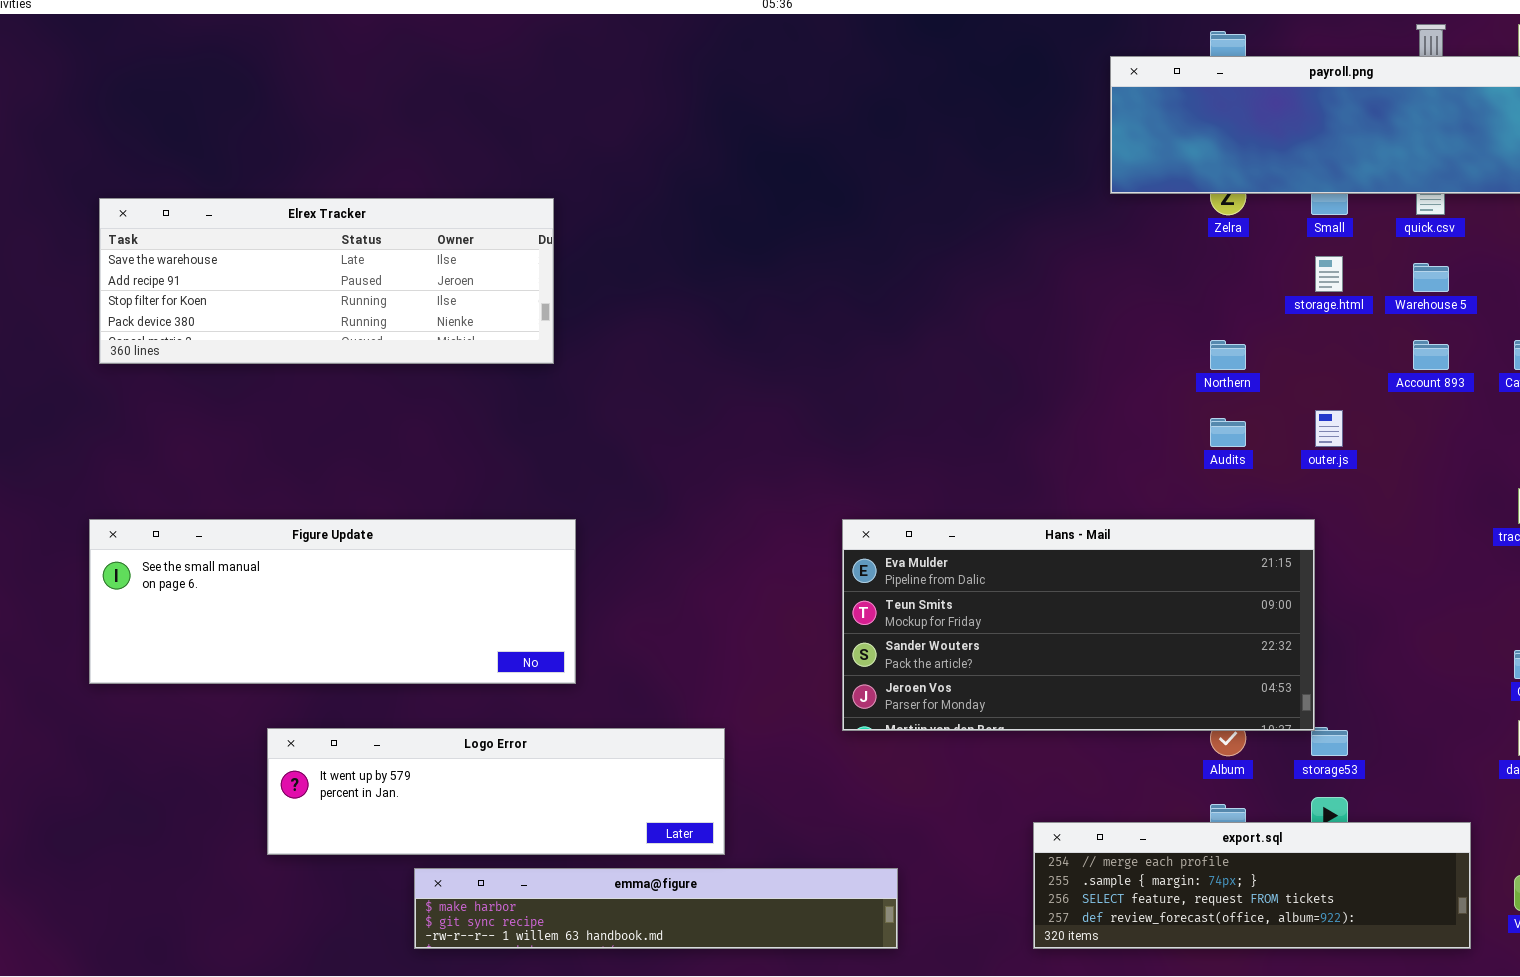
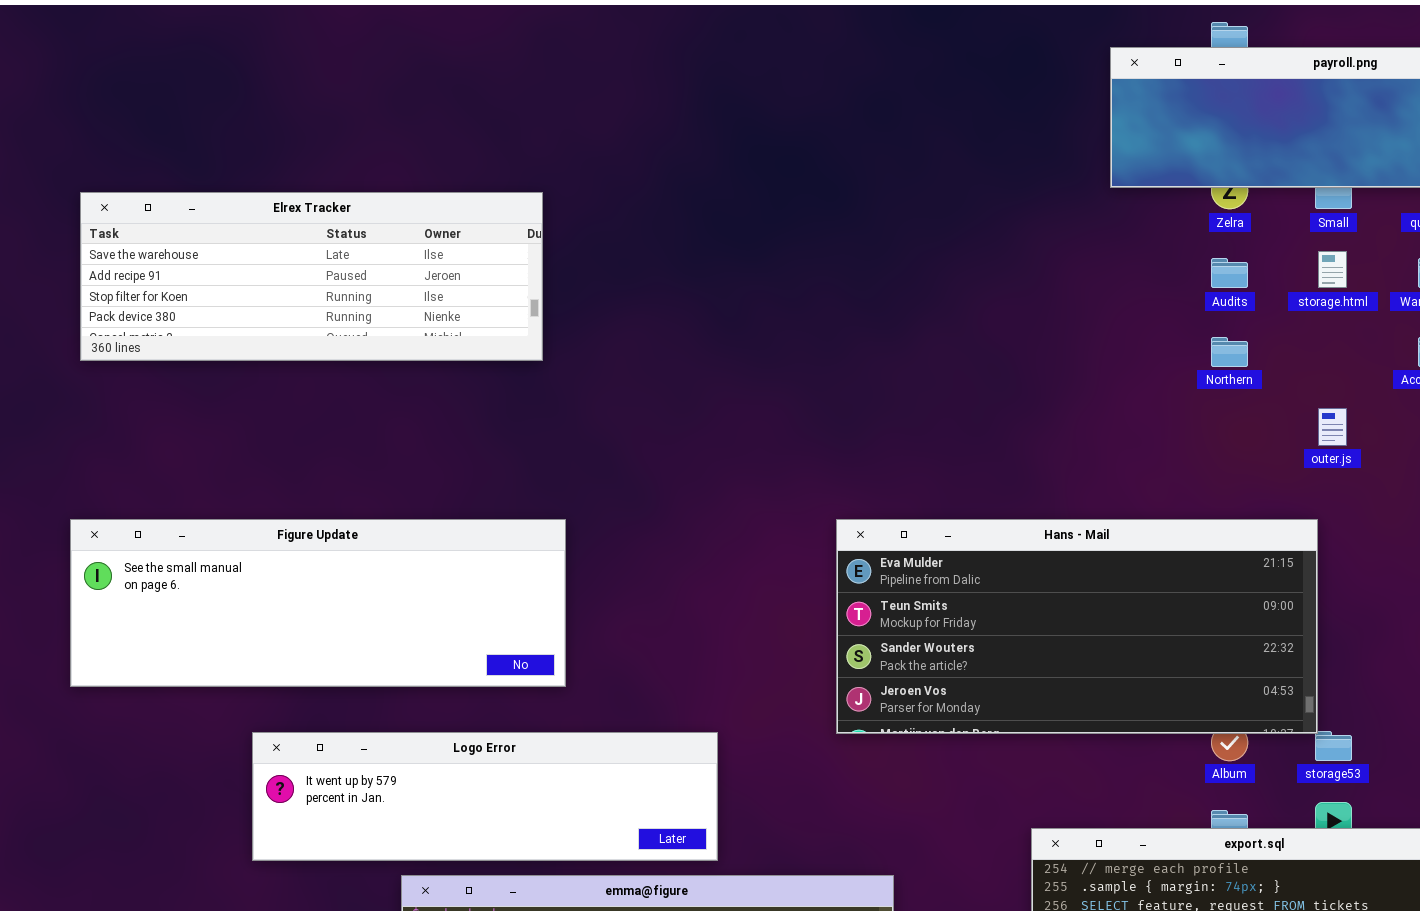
Audits: [1210,418,1246,447] -> [1211,258,1248,288], moved

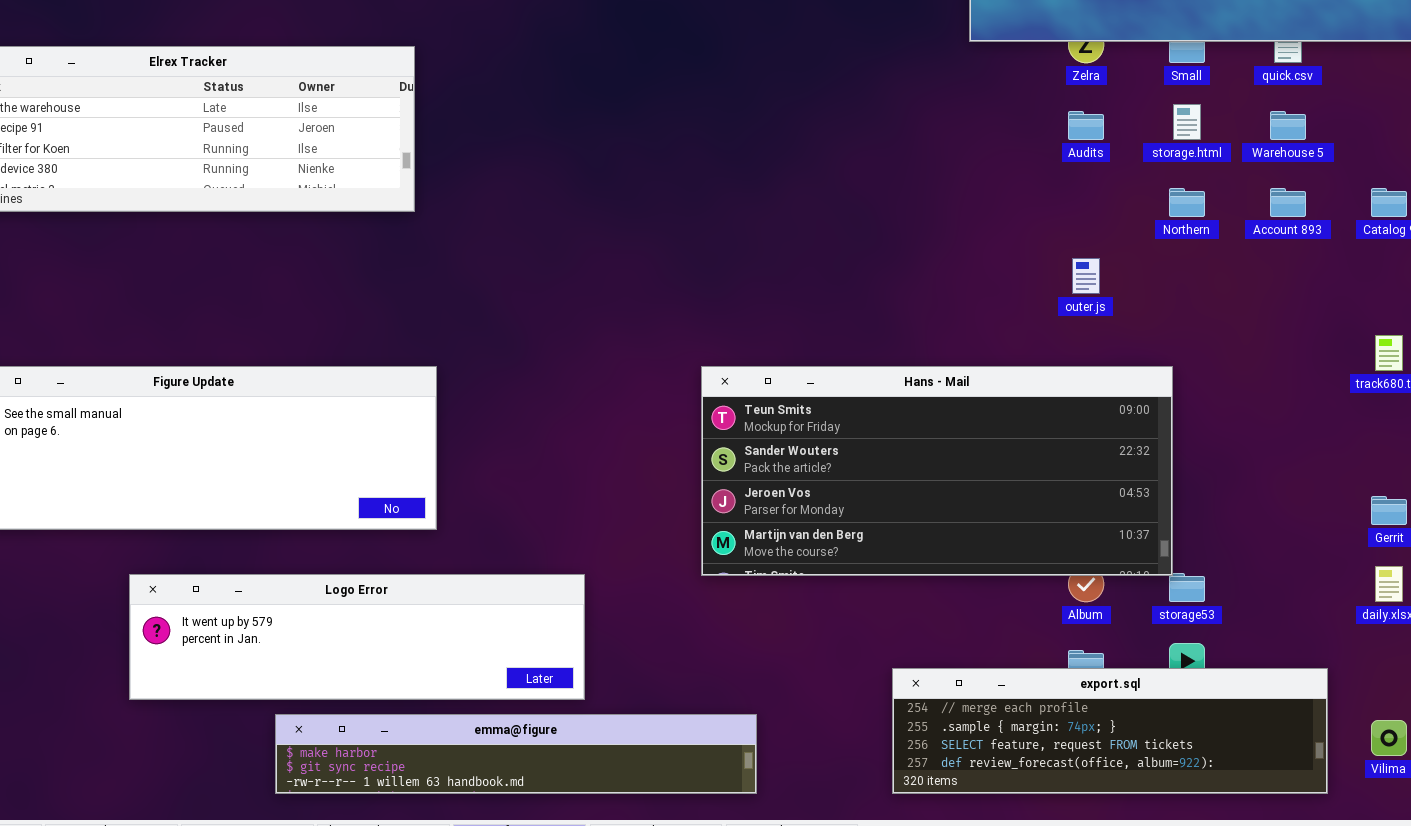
Northern: [1211,337,1248,367] -> [1169,188,1205,217], moved
outer.js: [1318,408,1347,446] -> [1072,258,1100,294], moved
Hans - Mail: [836,519,1318,734] -> [701,366,1173,576], scrolled down 1 row

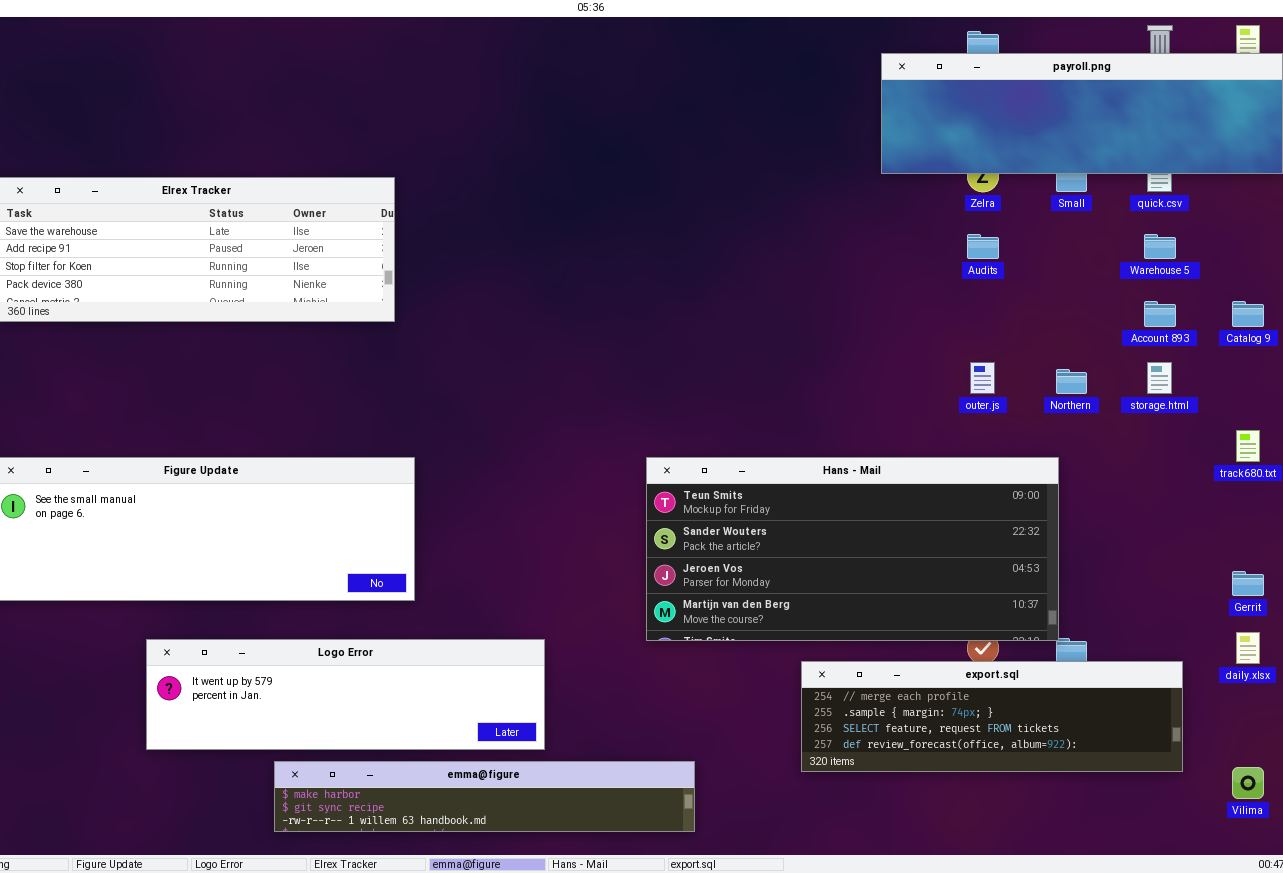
storage.html: [1173,104,1201,140] -> [1147,362,1172,394], moved
Northern: [1169,188,1205,217] -> [1056,369,1087,394], moved
export.sql: [892,668,1328,794] -> [801,661,1183,772], moved

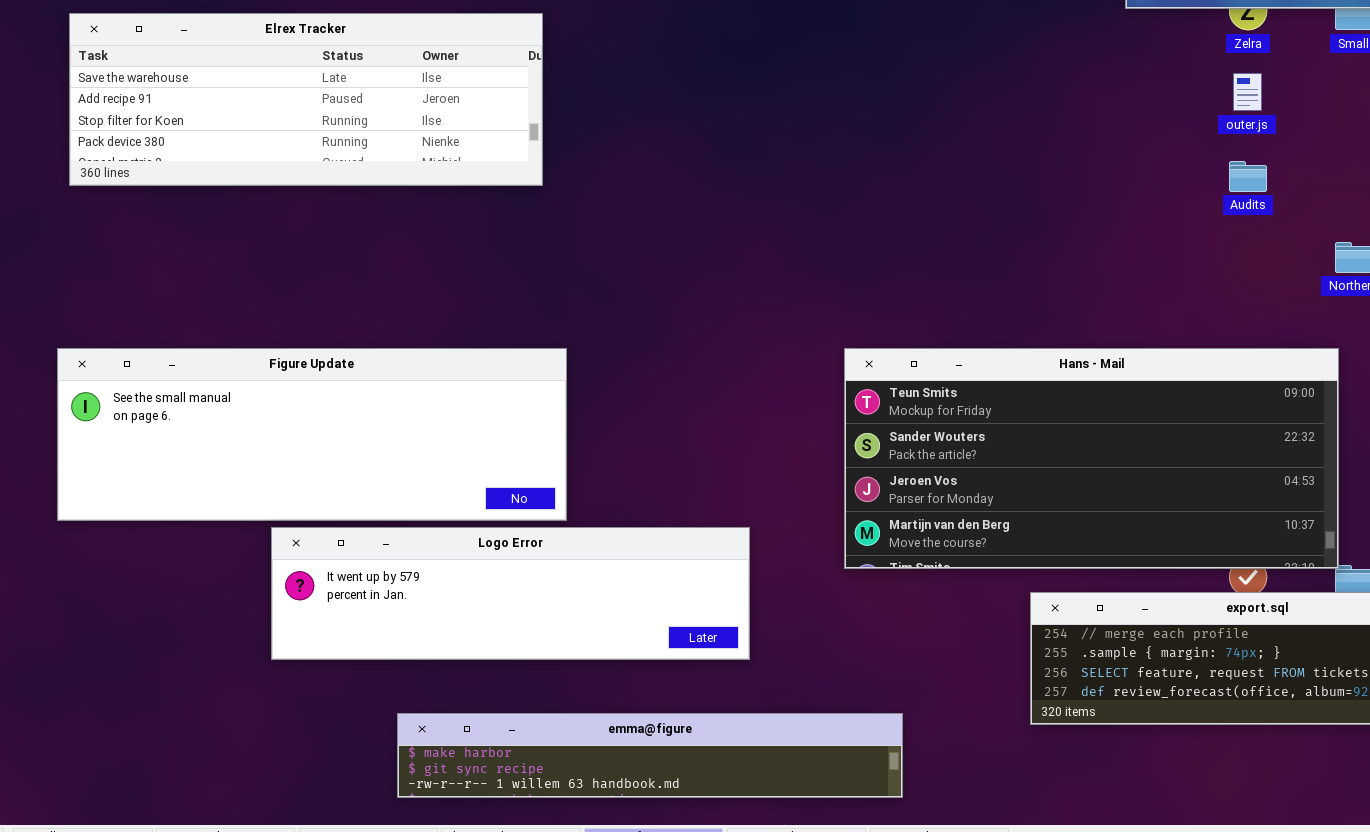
Audits: [967,234,999,259] -> [1229,161,1267,192], moved
outer.js: [970,362,995,394] -> [1233,73,1262,111], moved
Logo Error: [146,639,545,750] -> [271,527,750,660], moved

